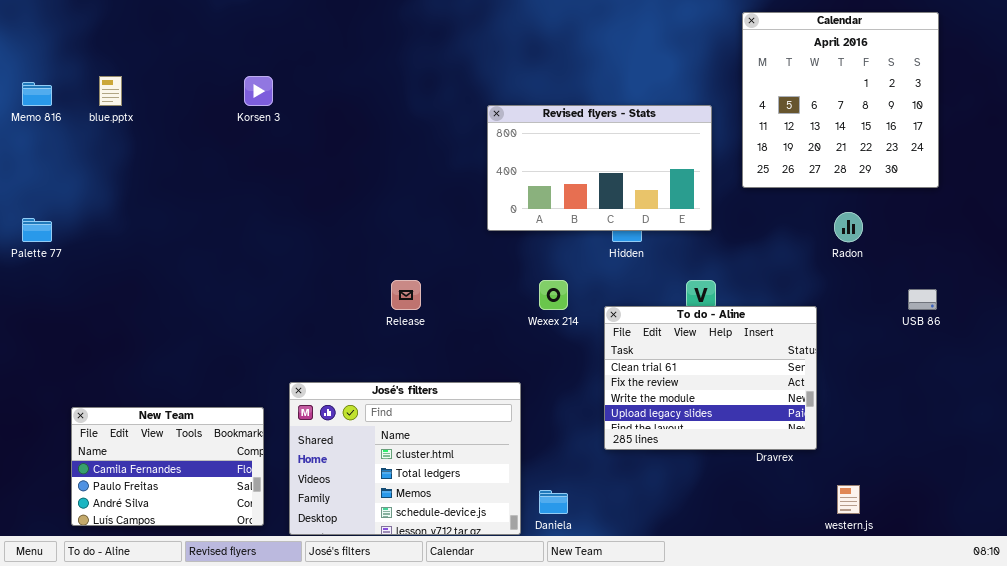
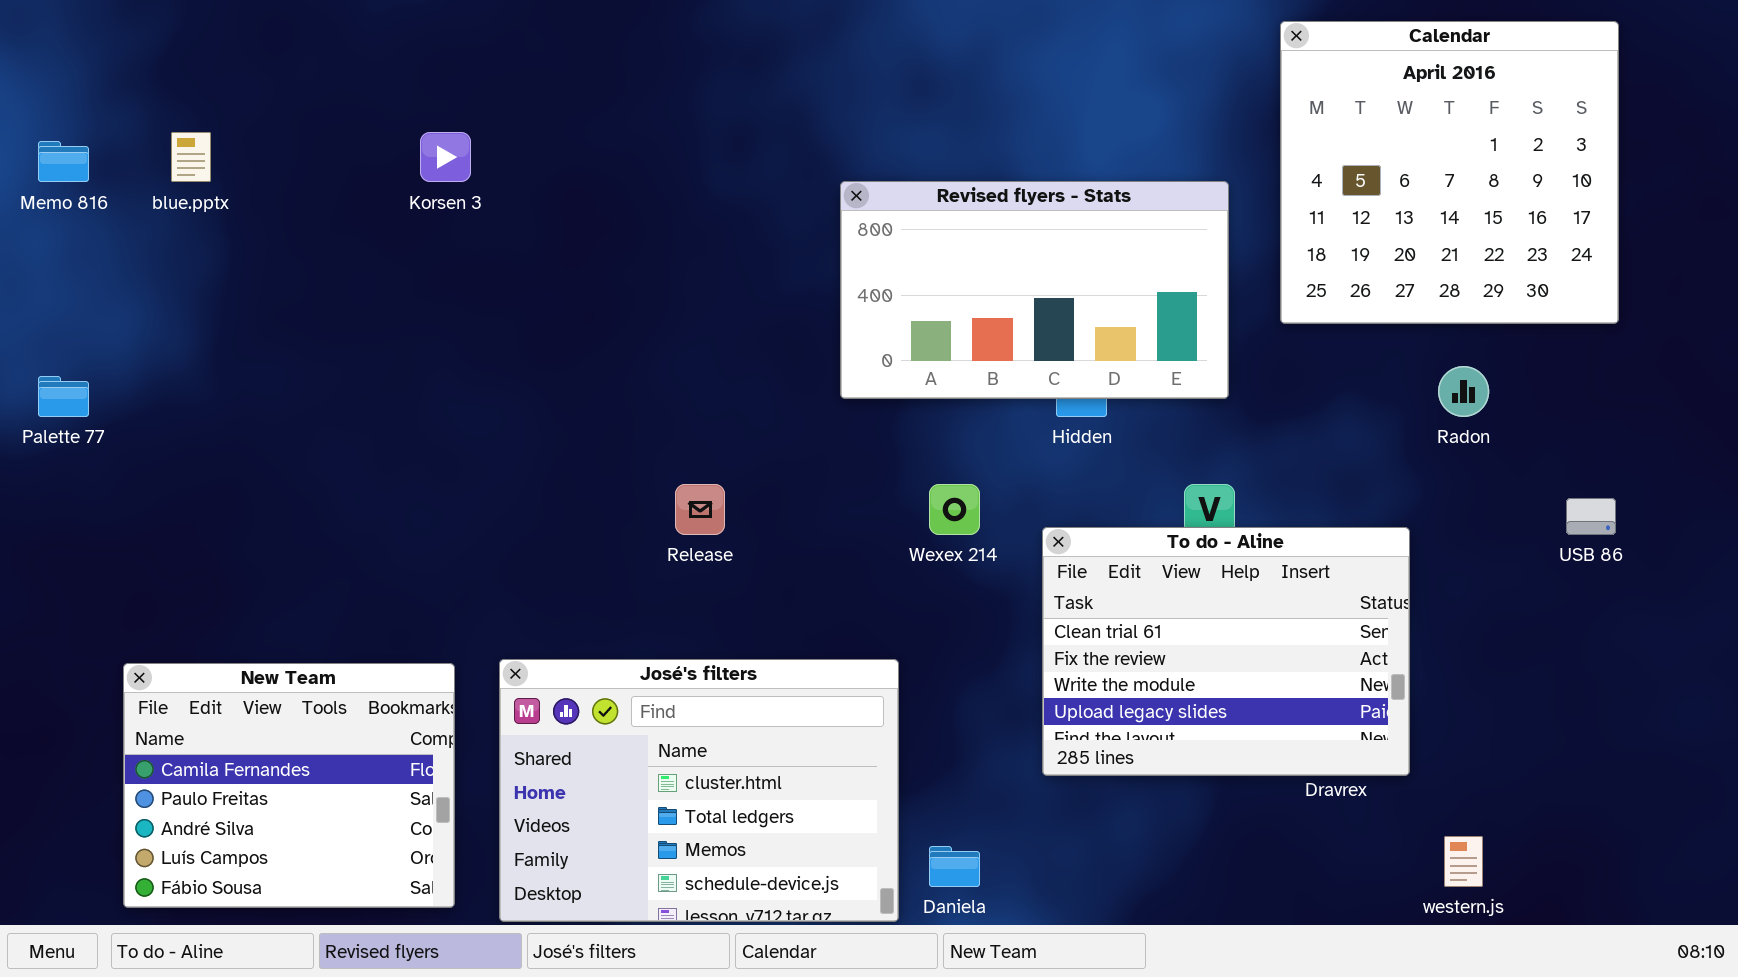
New Team: [71,407,264,526] -> [123,663,455,908], resized

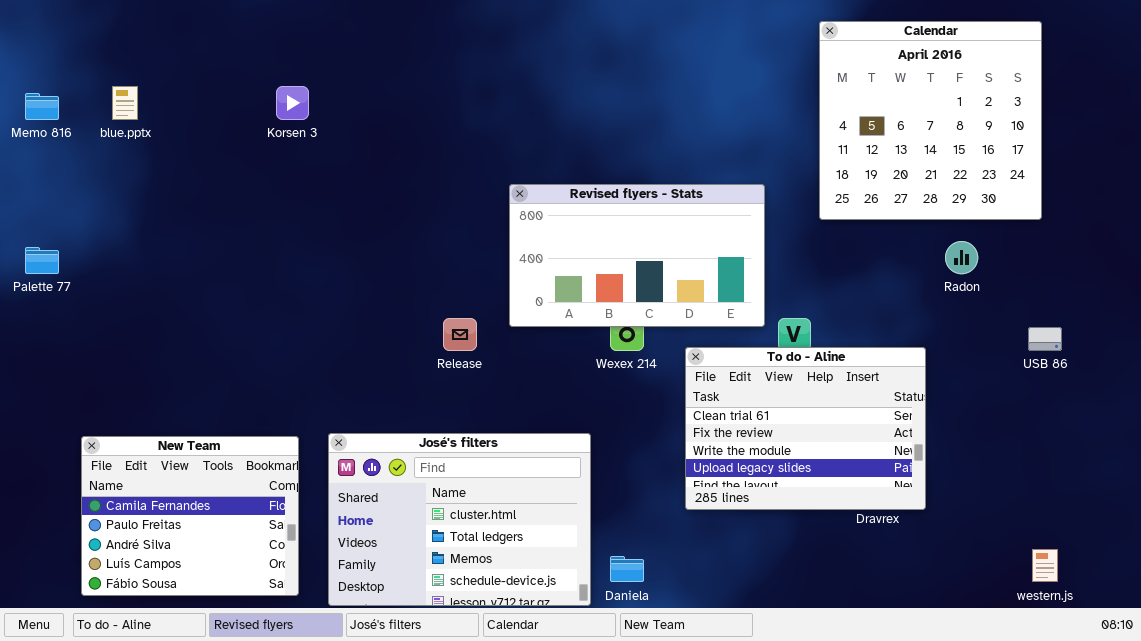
Calendar: [1280,21,1619,324] -> [819,21,1042,220], moved
Revised flyers - Stats: [840,181,1229,399] -> [509,184,765,327], moved
western.js: [1444,836,1483,887] -> [1032,549,1058,582], moved

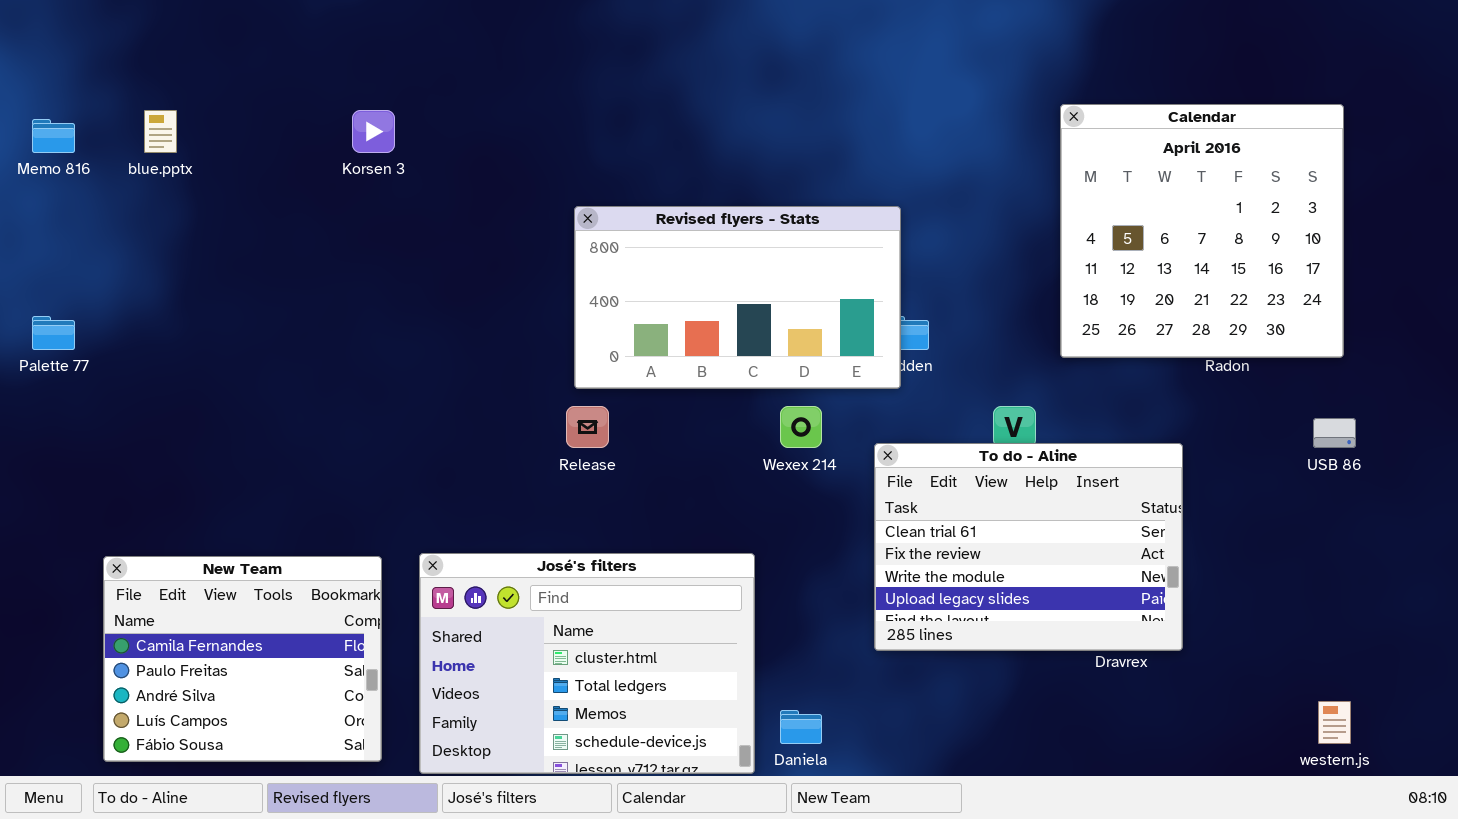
Calendar: [819,21,1042,220] -> [1060,104,1344,358], moved
Revised flyers - Stats: [509,184,765,327] -> [574,206,901,389], moved

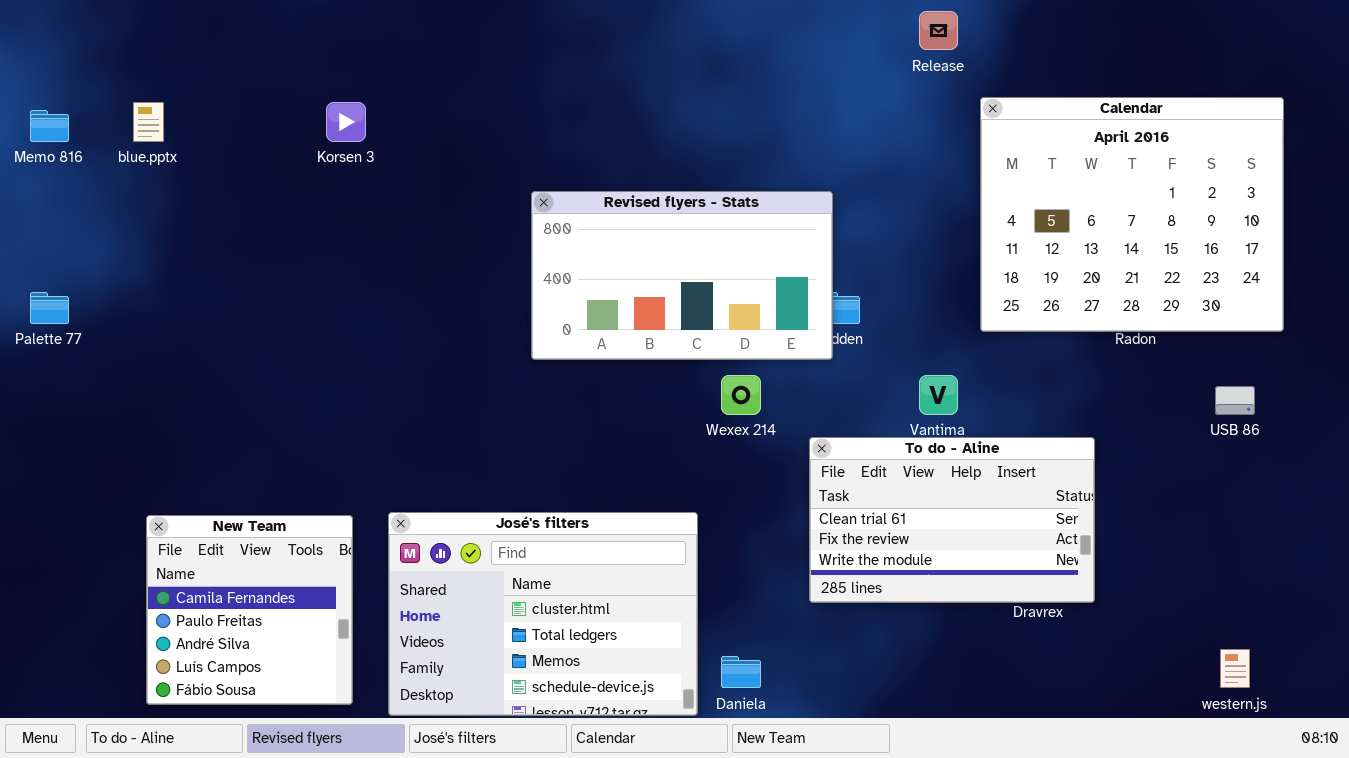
Calendar: [1060,104,1344,358] -> [980,97,1284,332], resized
Release: [566,406,609,448] -> [919,11,958,50], moved
To do - Aline: [874,443,1183,651] -> [809,437,1095,603], resized
New Team: [103,556,382,762] -> [146,515,353,705], resized

